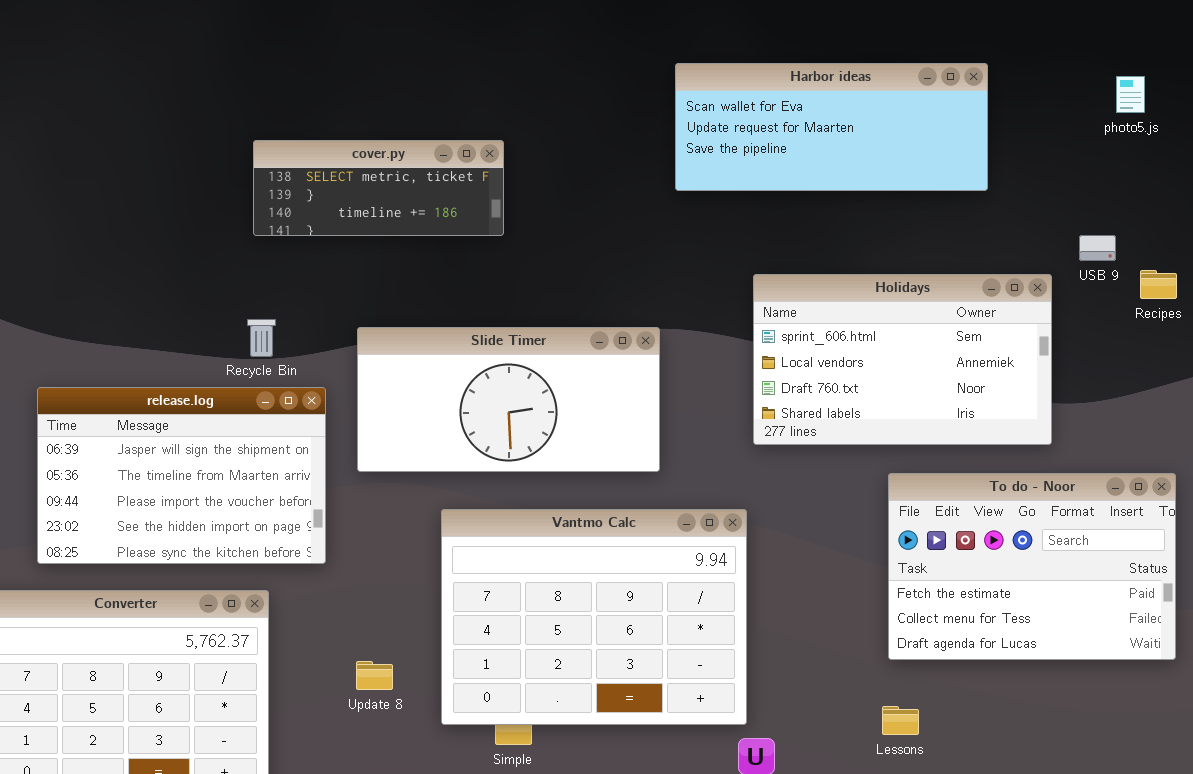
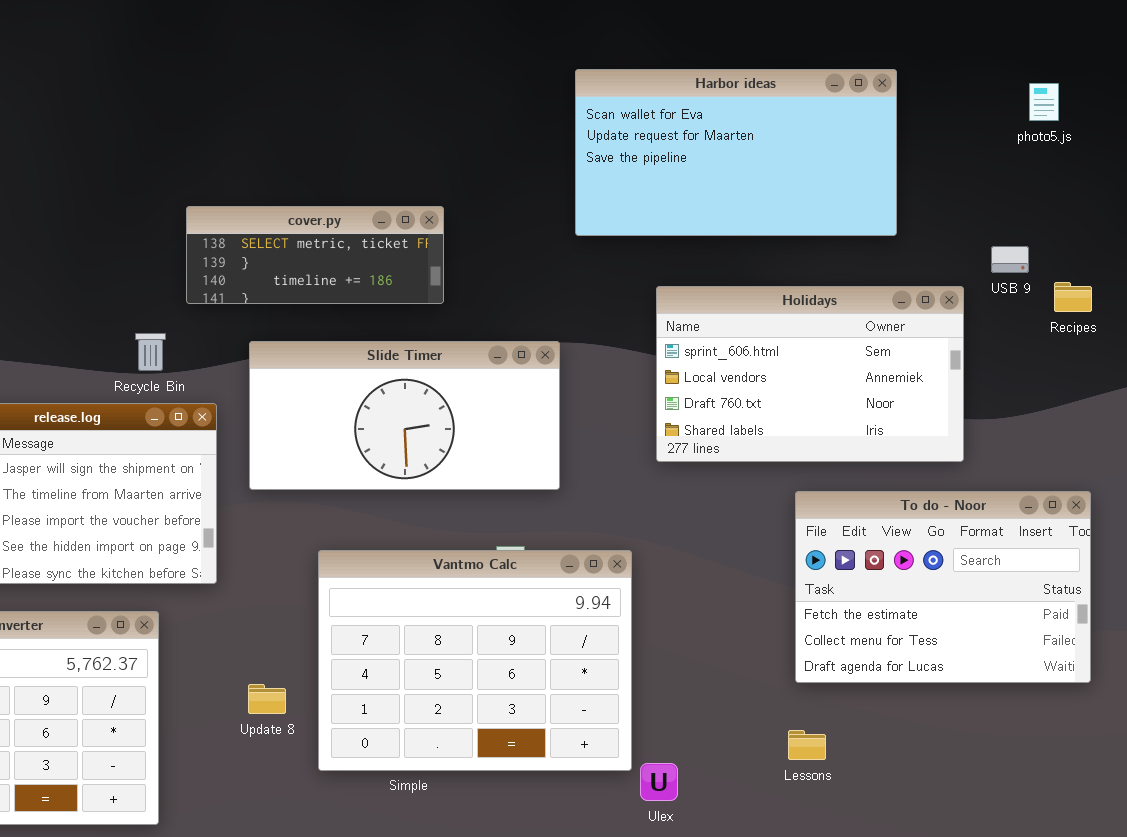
Harbor ideas: [675,63,988,191] -> [575,69,897,236], resized
cover.py: [253,140,504,236] -> [186,206,444,304], moved
Vantmo Calc: [441,509,747,725] -> [318,550,632,771], moved

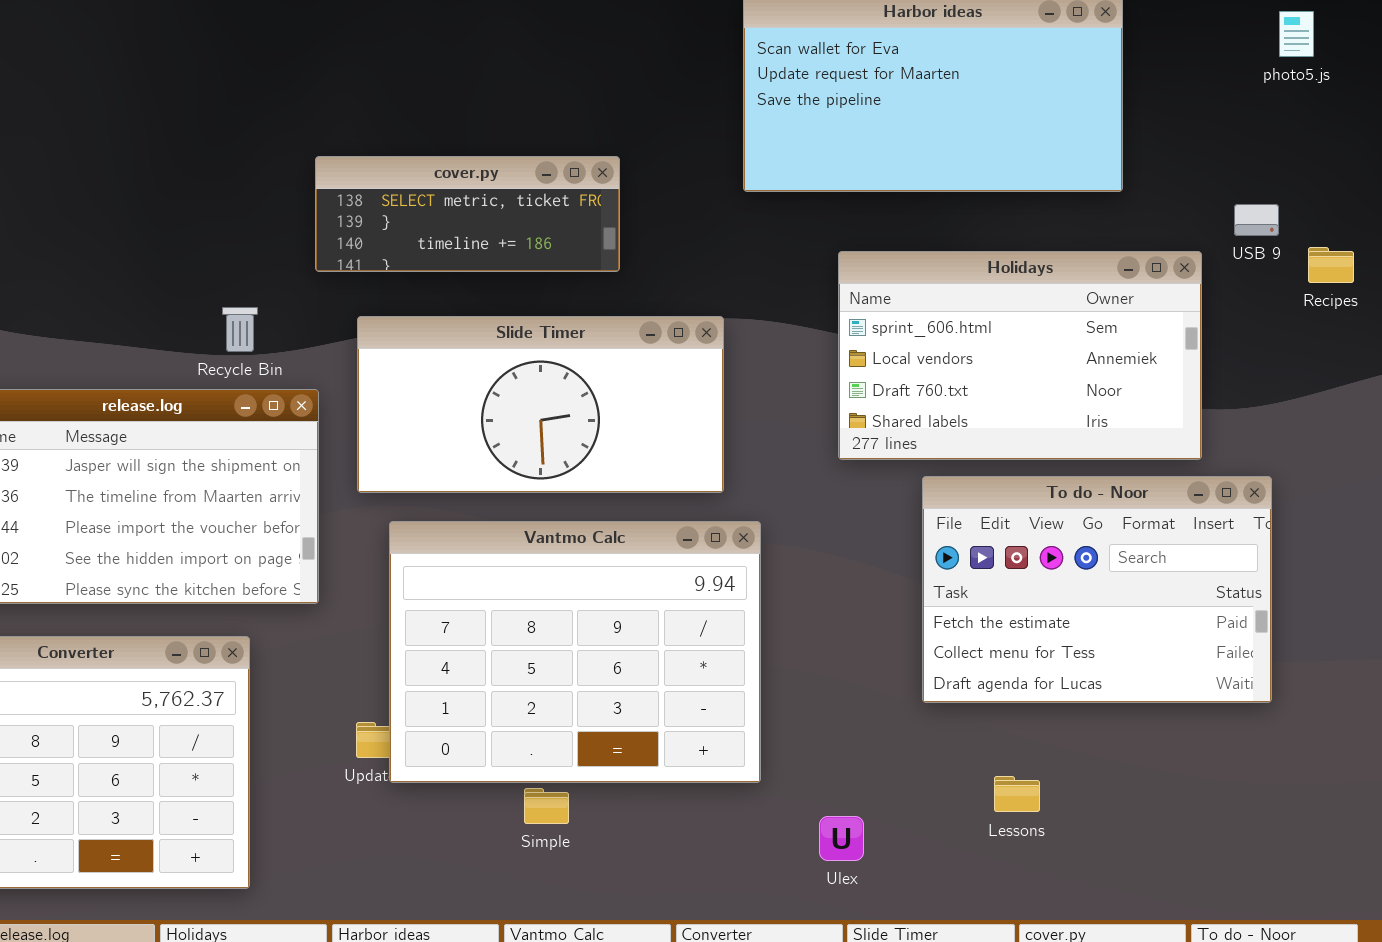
cover.py: [186,206,444,304] -> [315,156,620,272], moved
To do - Noor: [795,491,1091,683] -> [922,476,1272,703], moved
Vantmo Calc: [318,550,632,771] -> [389,521,761,783], moved

